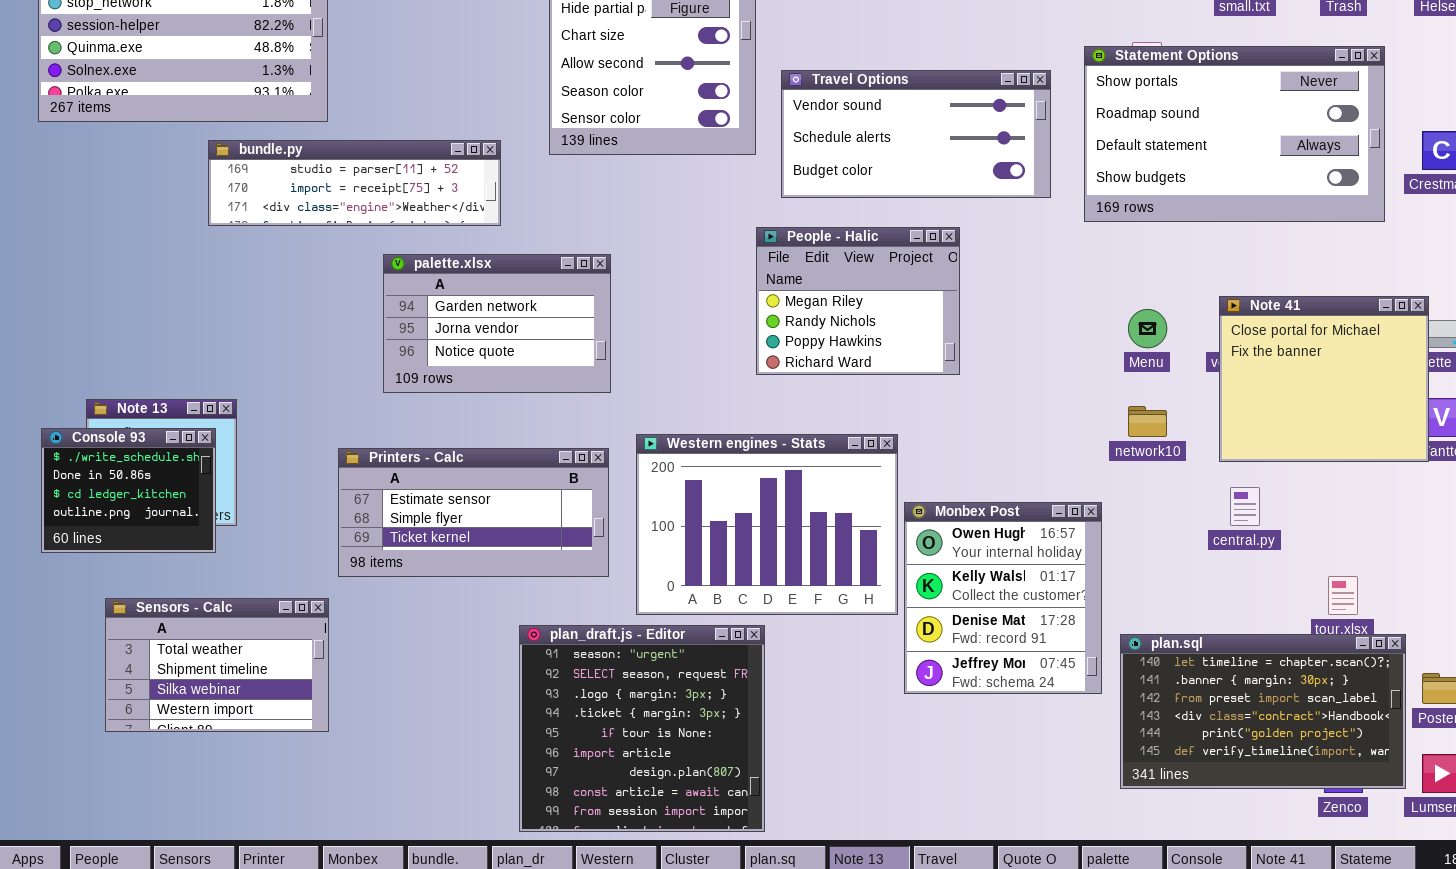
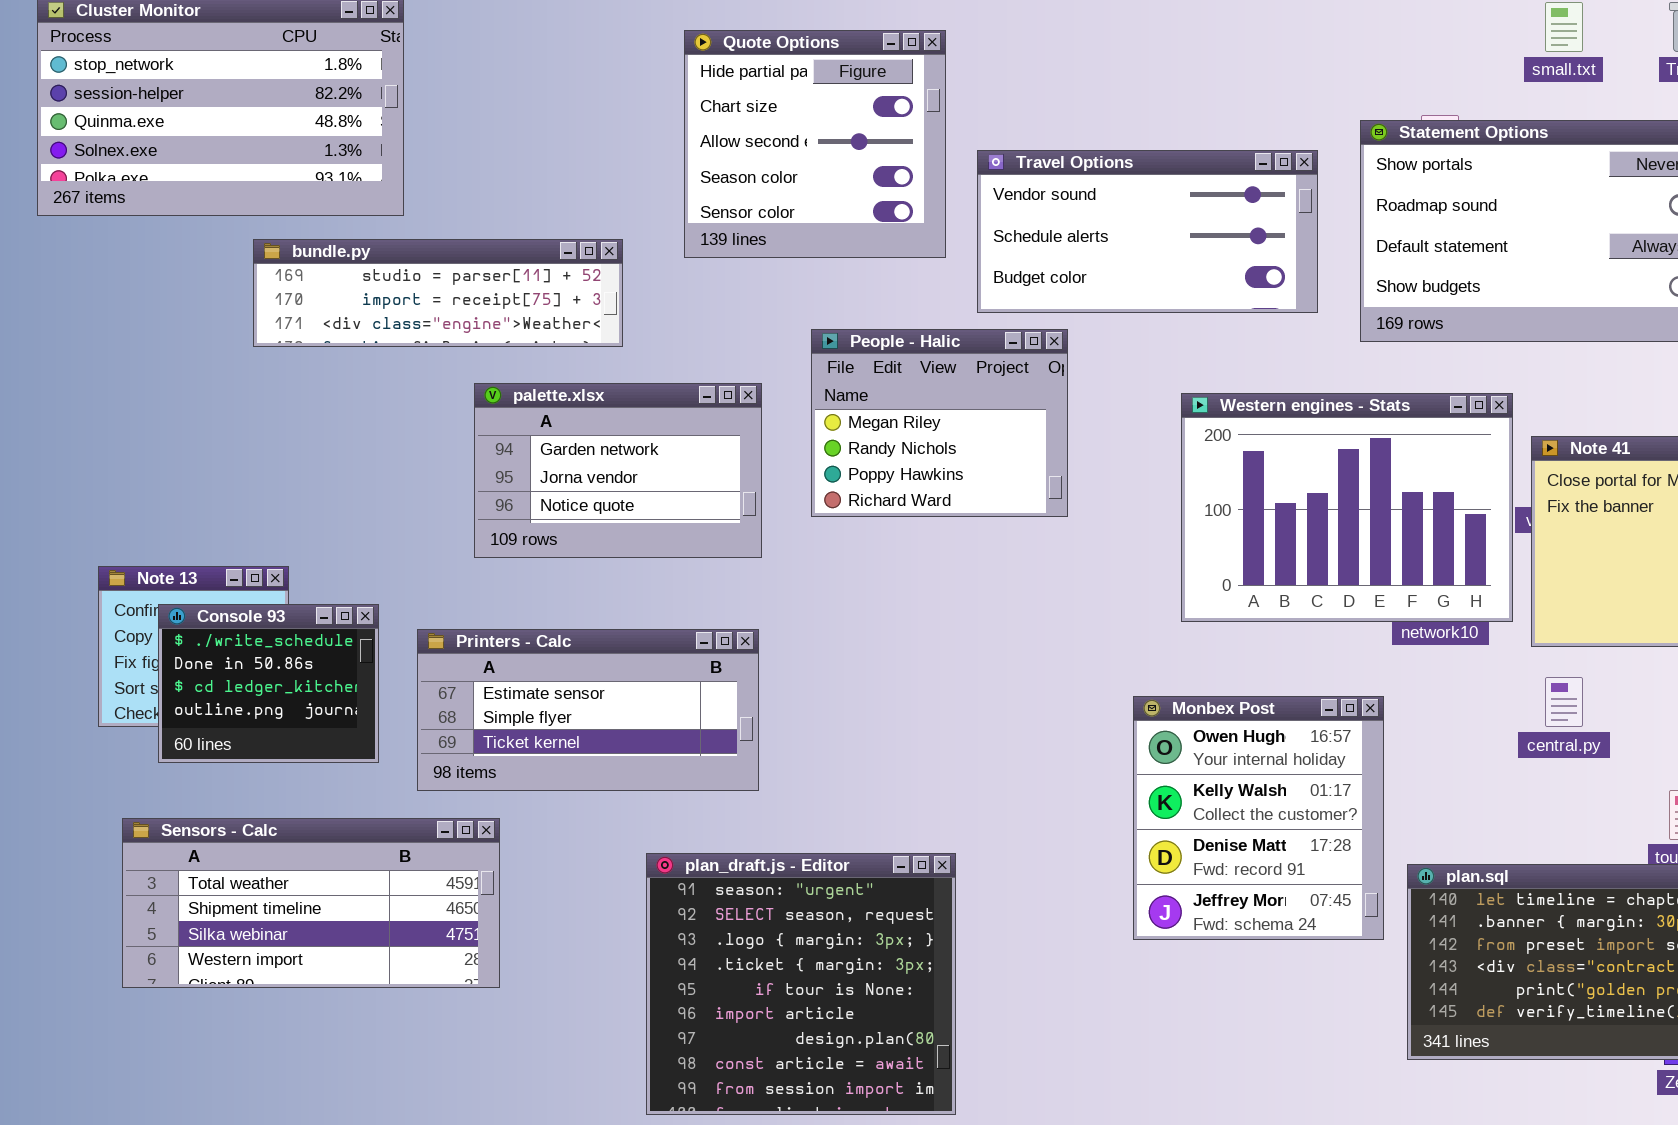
People - Halic: [756,227,960,375] -> [811,329,1068,517], moved
Console 93: [41,428,216,553] -> [158,604,379,763], moved
Western engines - Stats: [636,434,898,615] -> [1181,393,1513,622], moved
Sensors - Calc: [105,598,329,732] -> [122,818,500,988], resized

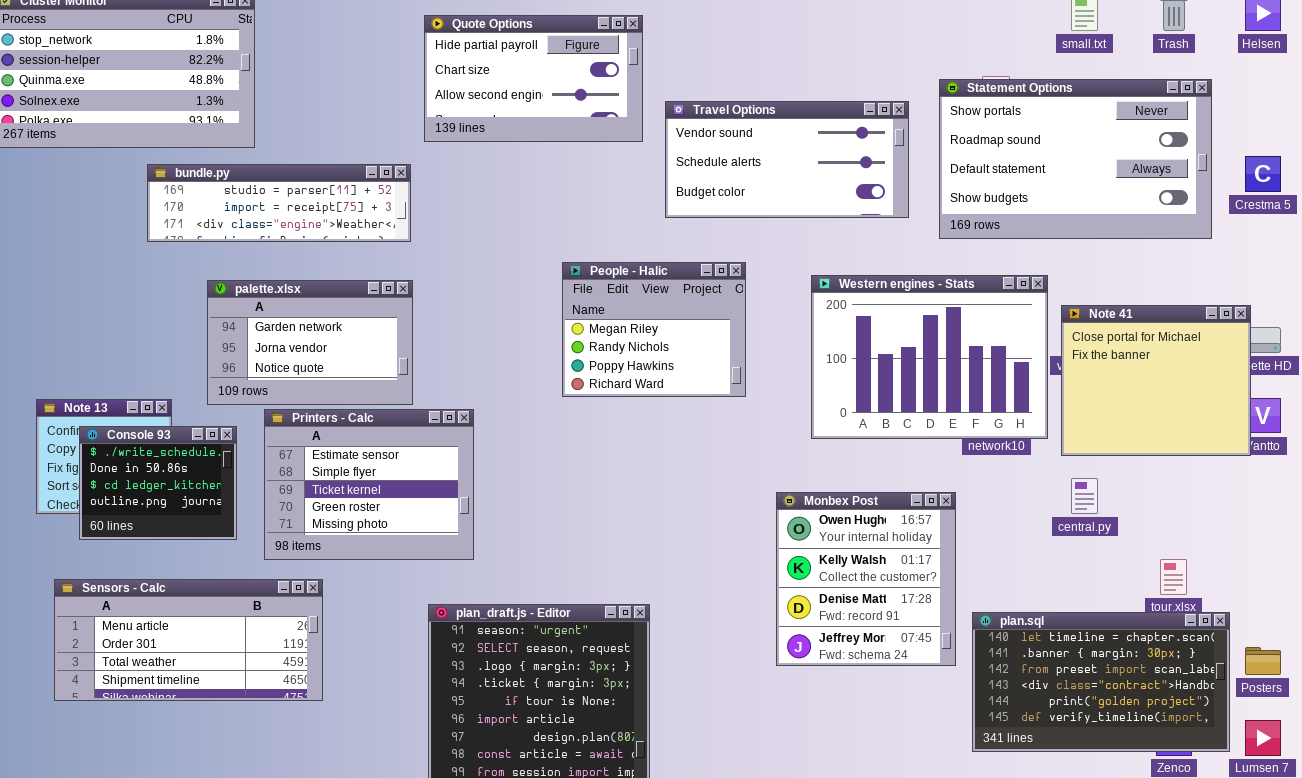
Quote Options: [684,30,946,258] -> [424,15,643,142], resized
People - Halic: [811,329,1068,517] -> [562,262,746,397], moved
palette.xlsx: [474,383,762,558] -> [207,280,413,405], moved
Printers - Calc: [417,629,759,791] -> [264,409,474,560], resized
Sensors - Calc: [122,818,500,988] -> [54,579,323,701], scrolled up 2 rows

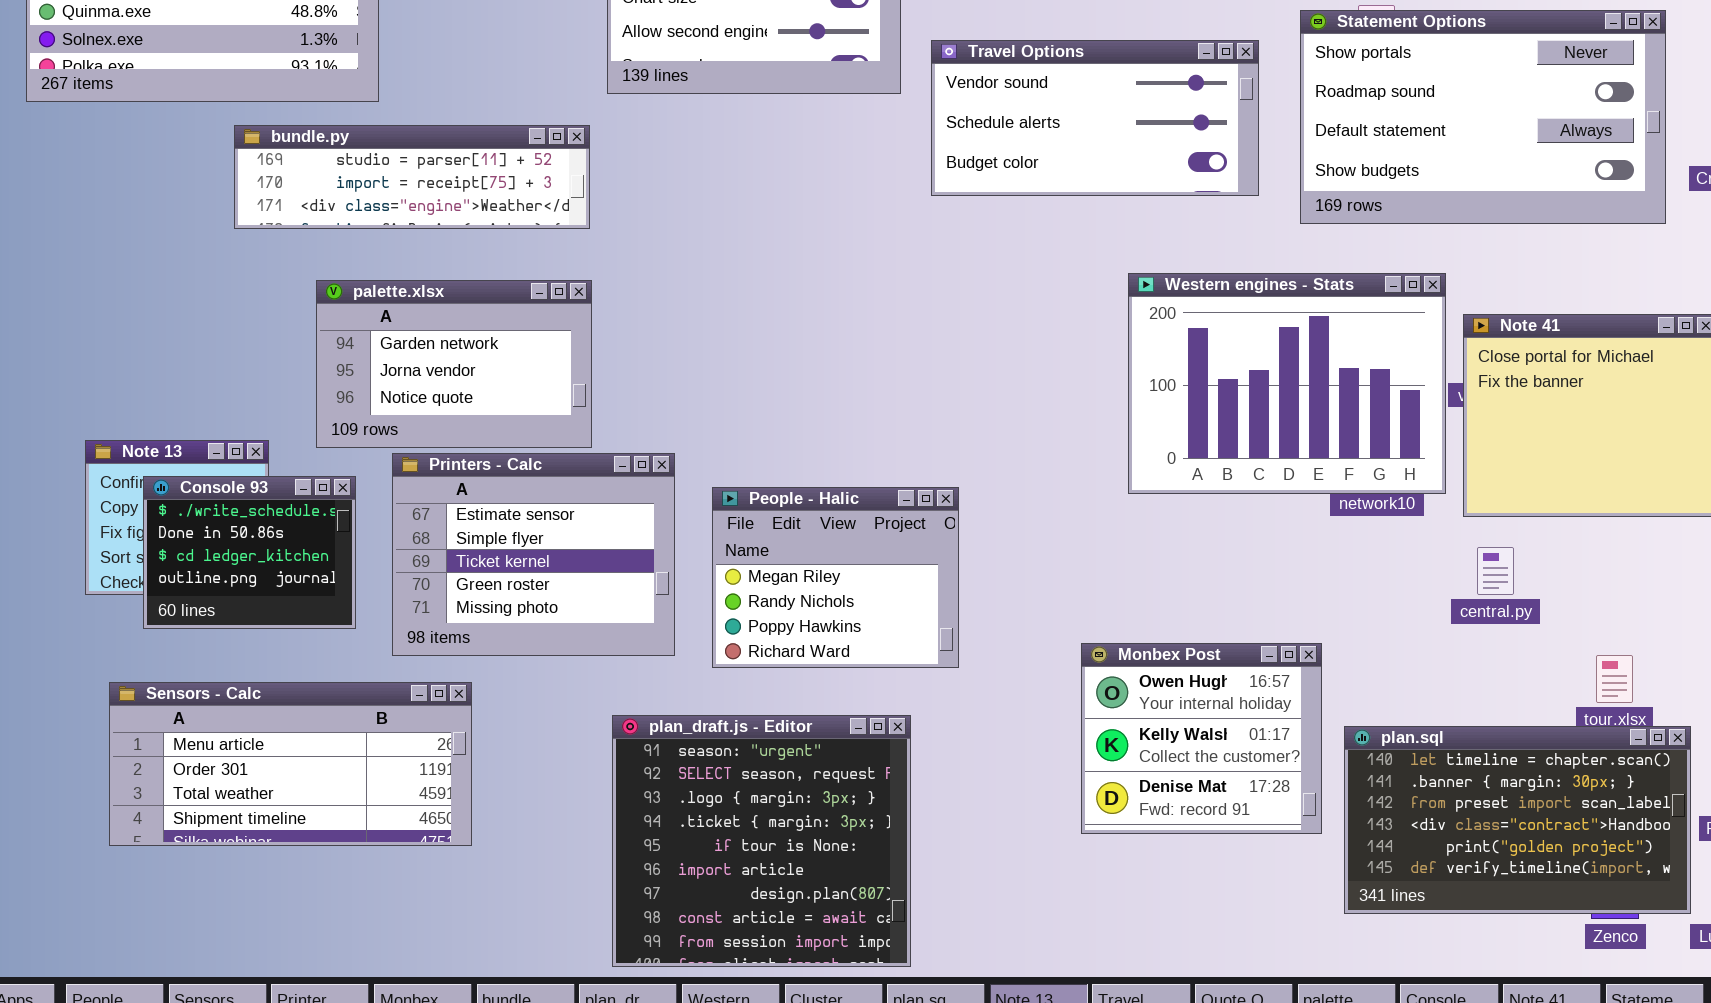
People - Halic: [562,262,746,397] -> [712,487,959,668], moved
Monbex Post: [776,492,956,666] -> [1081,643,1322,834], moved, resized

